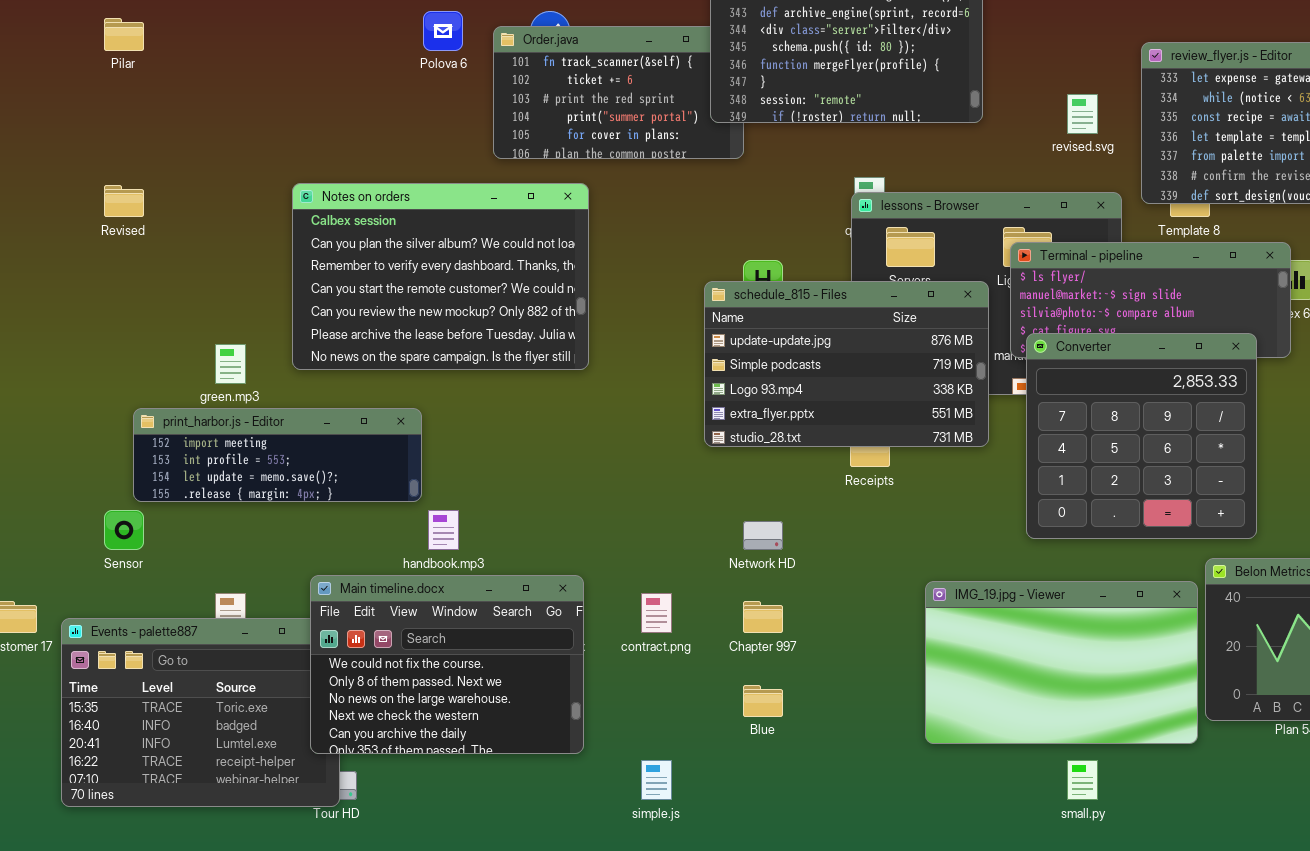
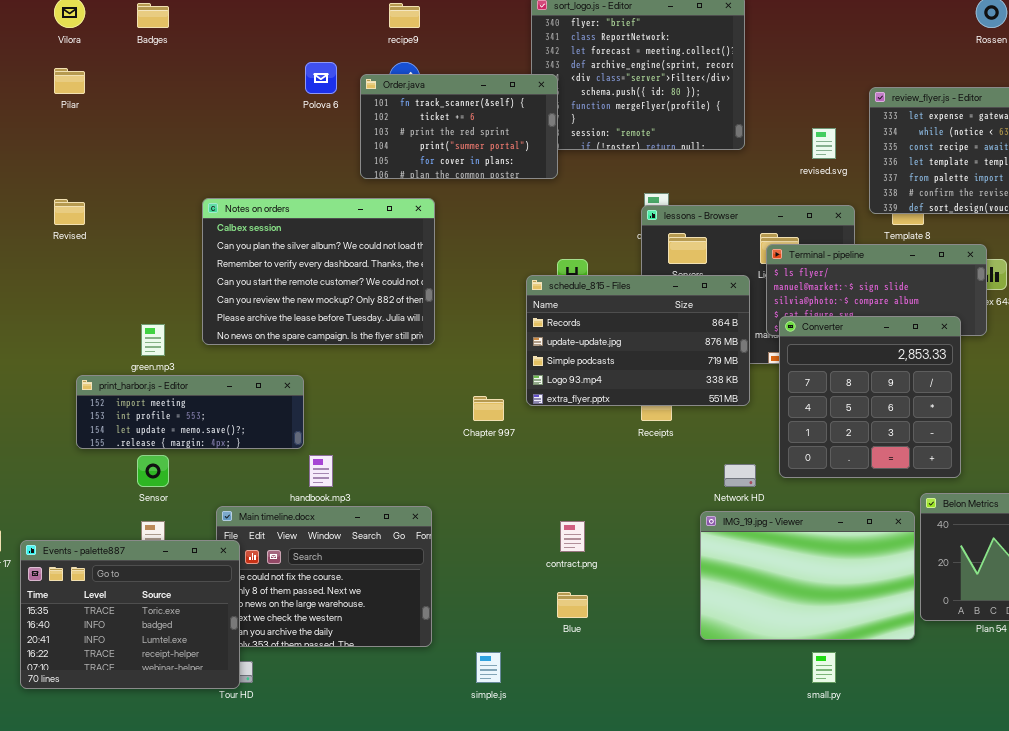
Order.java: [493,26,744,159] -> [360,74,558,179], raised
schedule_815 - Files: [704,281,989,447] -> [526,275,750,406], scrolled up 1 row
Sensor: [104,510,144,550] -> [137,455,169,487], moved
Network HD: [743,521,783,550] -> [724,464,756,487], moved
contract.png: [641,593,672,633] -> [560,521,585,552], moved
Chapter 997: [743,601,783,633] -> [473,396,504,421], moved
Events - palette887: [61,618,340,807] -> [20,540,240,689], raised

